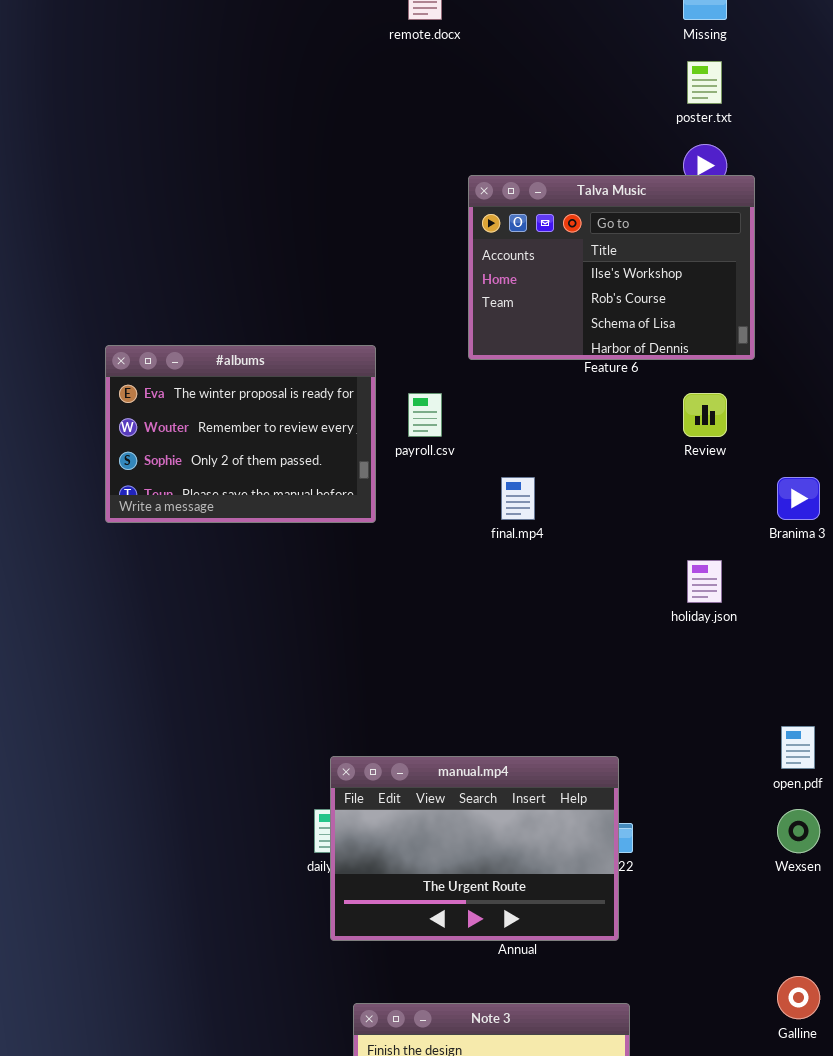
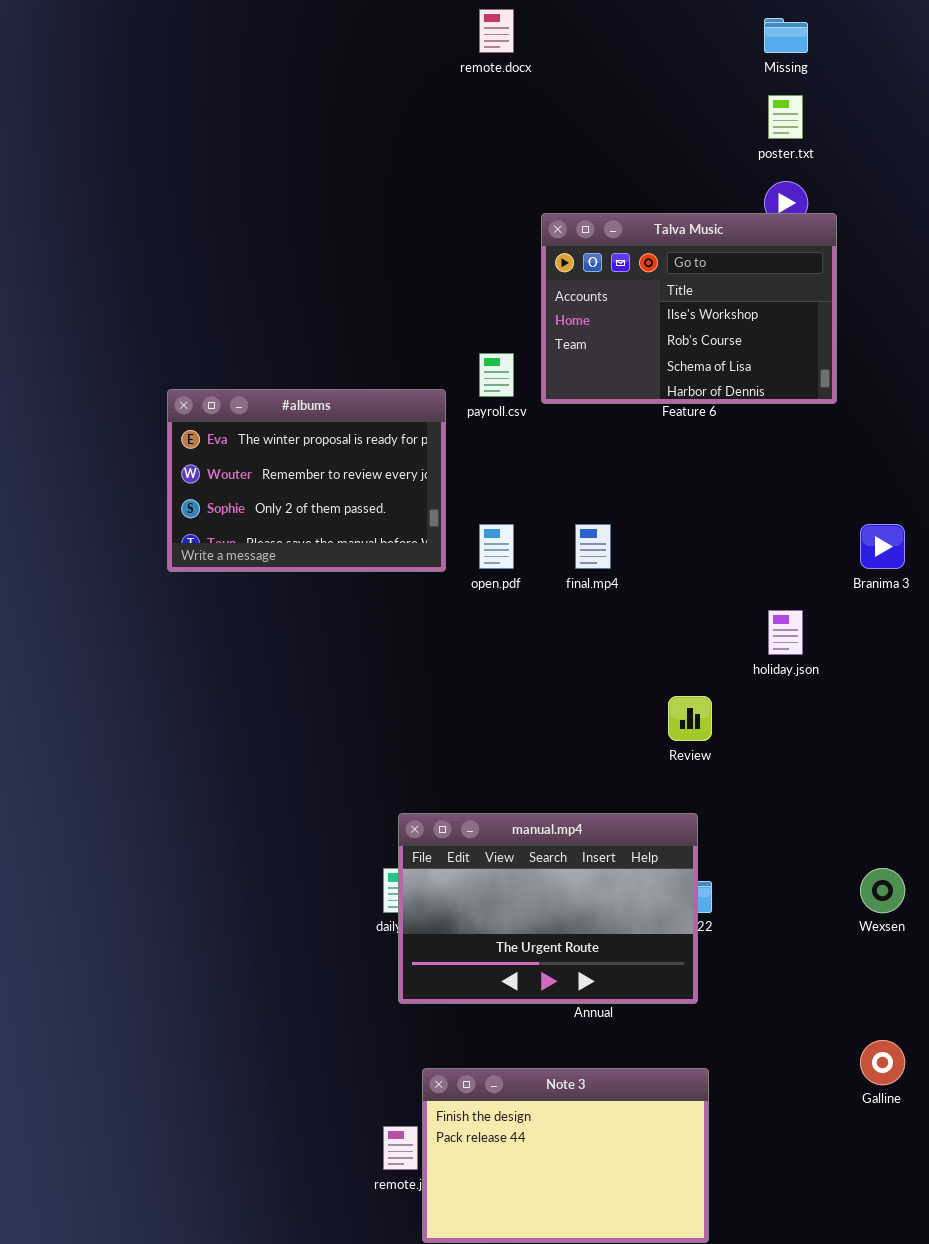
payroll.csv: [408,393,442,437] -> [479,353,514,397], moved
Review: [683,393,727,437] -> [668,696,712,741], moved
open.pdf: [781,726,815,769] -> [479,524,514,569], moved

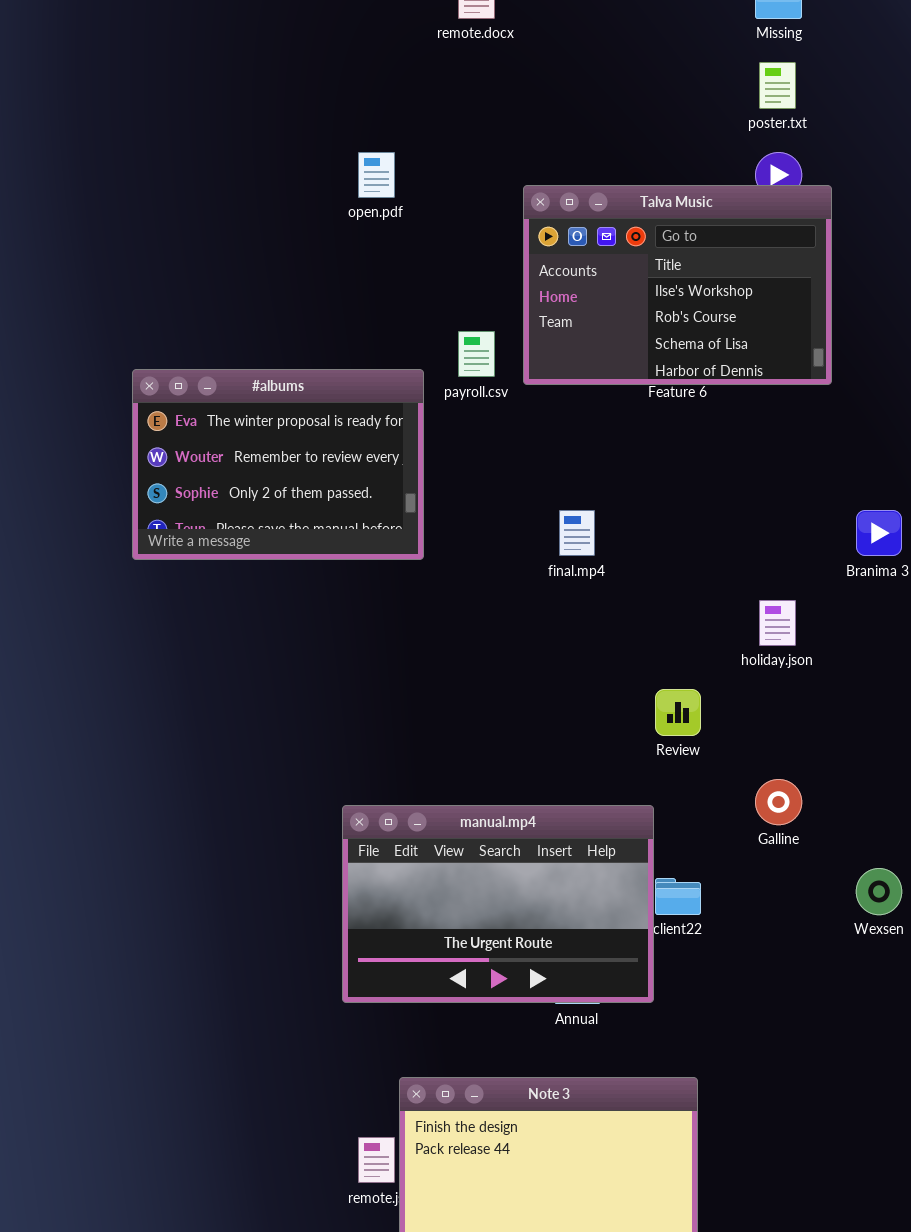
open.pdf: [479,524,514,569] -> [358,152,395,198], moved
manual.mp4: [398,813,698,1004] -> [342,805,654,1003], moved
Galline: [860,1040,905,1085] -> [755,779,802,825], moved

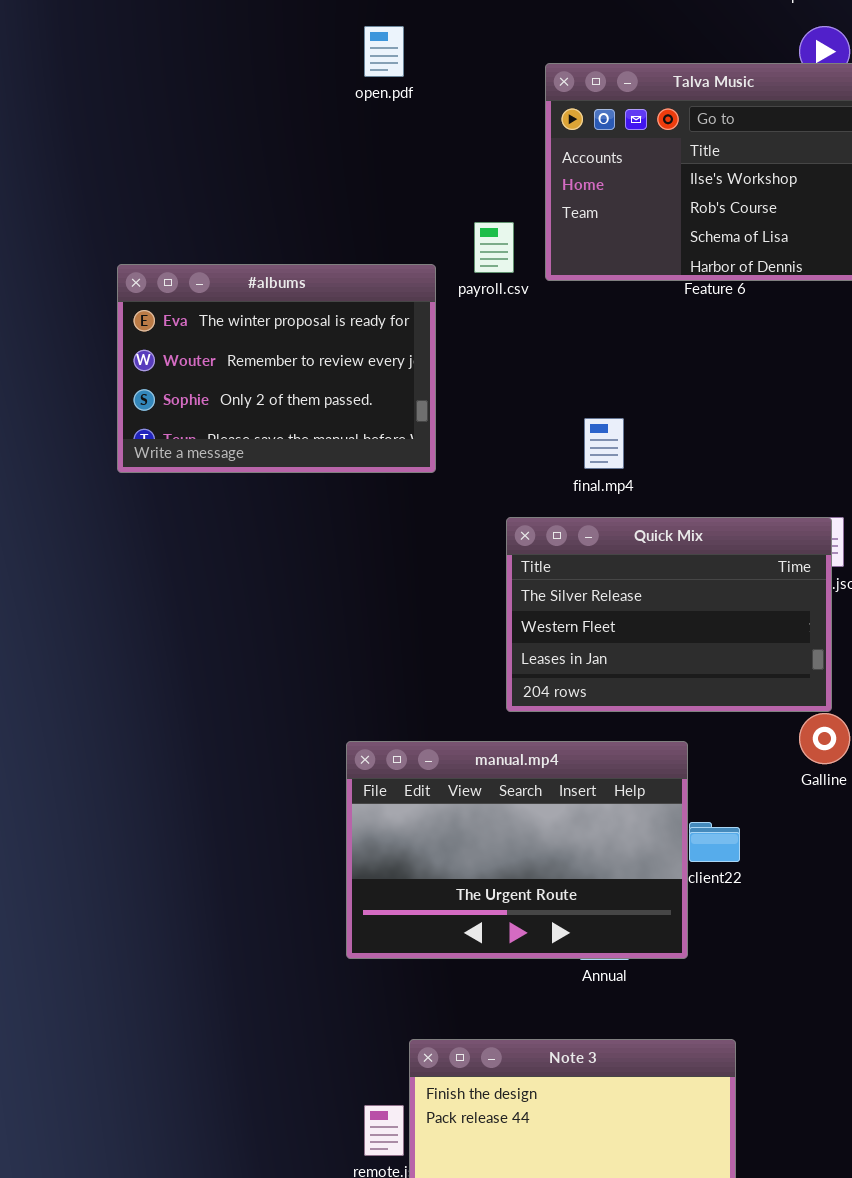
Quick Mix: none -> [506,517,832,712], opened

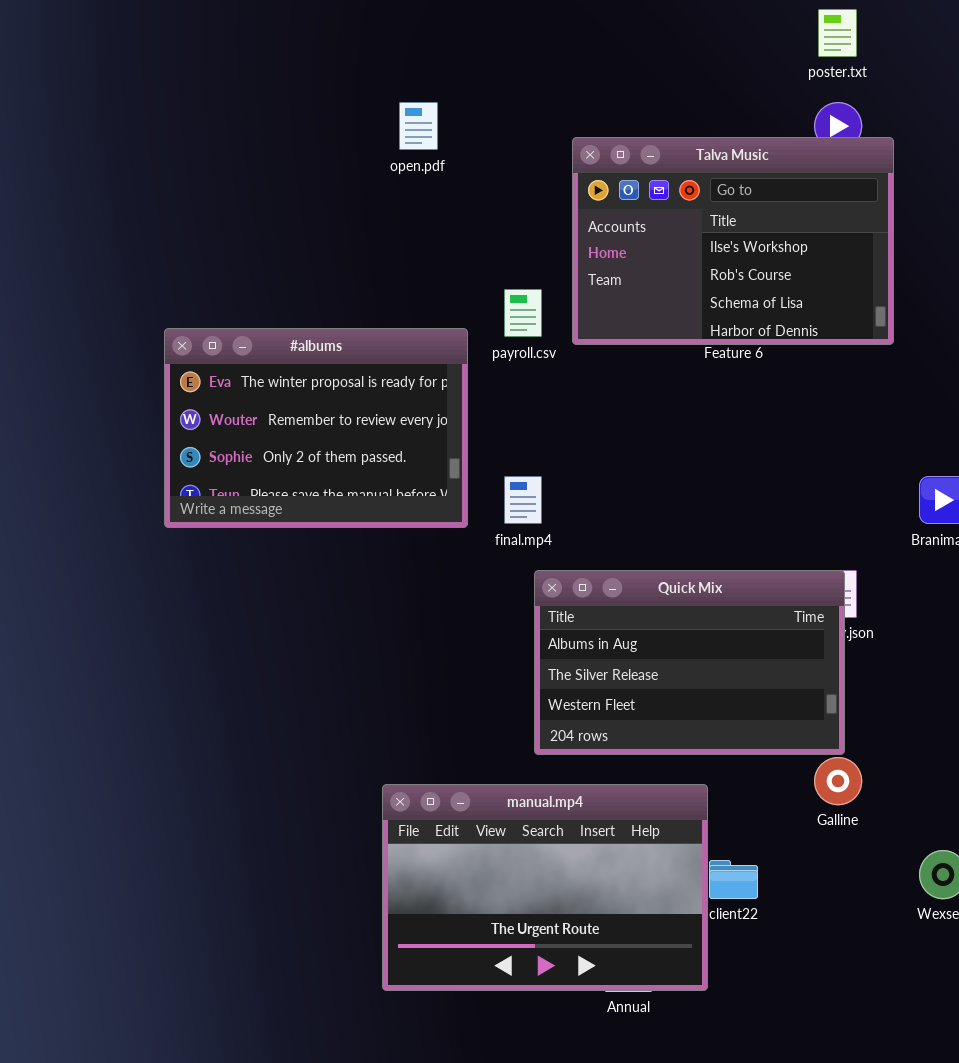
final.mp4: [584,418,624,469] -> [504,476,542,524], moved
Quick Mix: [506,517,832,712] -> [534,570,845,755], scrolled up 1 row

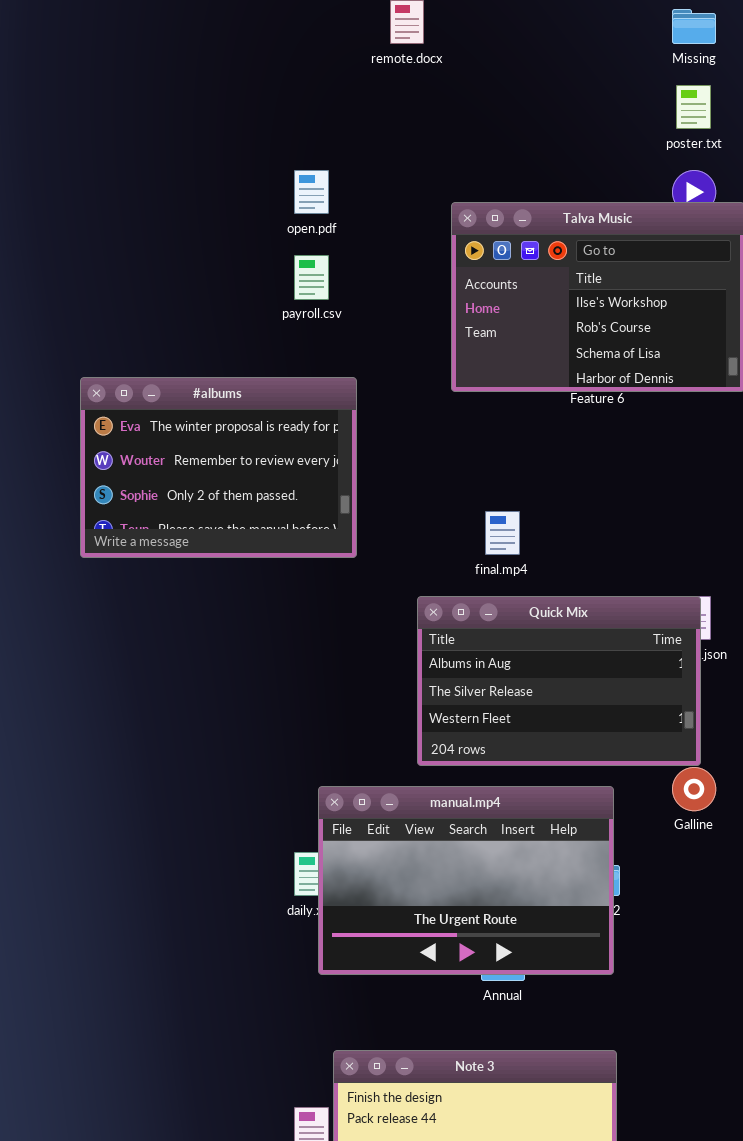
payroll.csv: [504,289,542,337] -> [294,255,329,300], moved
final.mp4: [504,476,542,524] -> [485,511,520,555], moved
manual.mp4: [382,784,708,991] -> [318,786,614,975], moved

